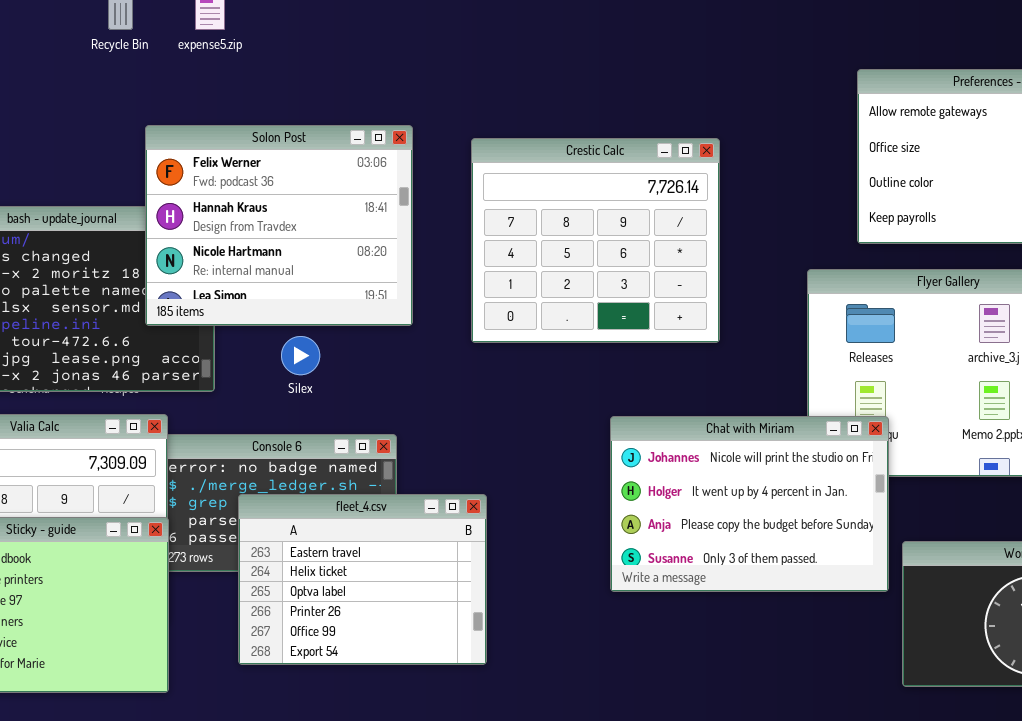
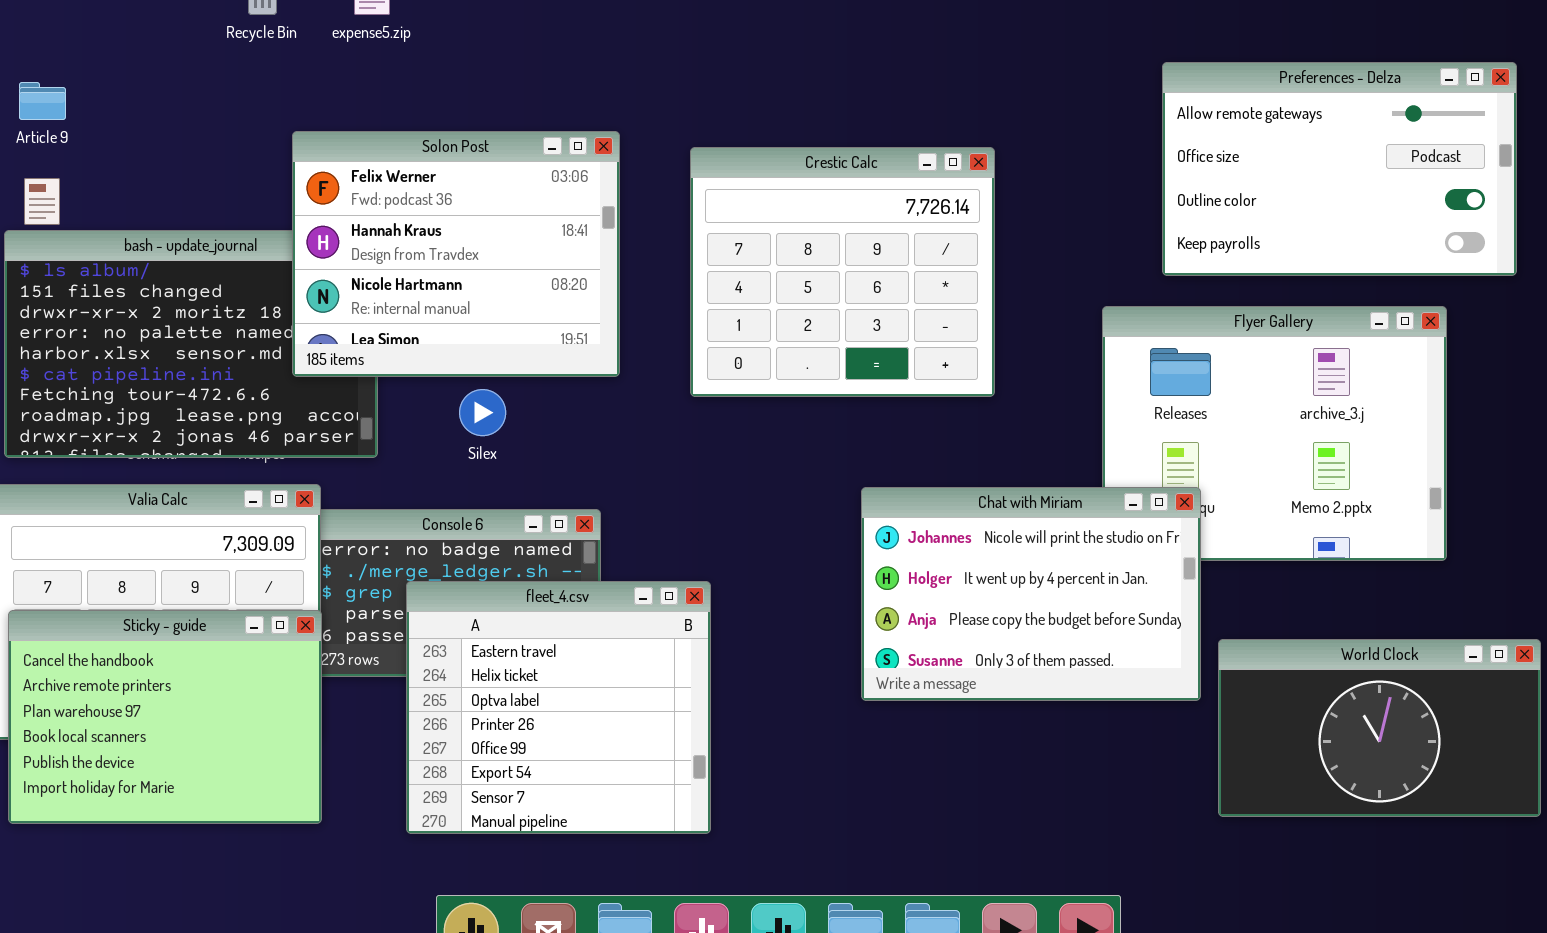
fleet_4.csv: [238,494,487,665] -> [406,581,711,834], resized

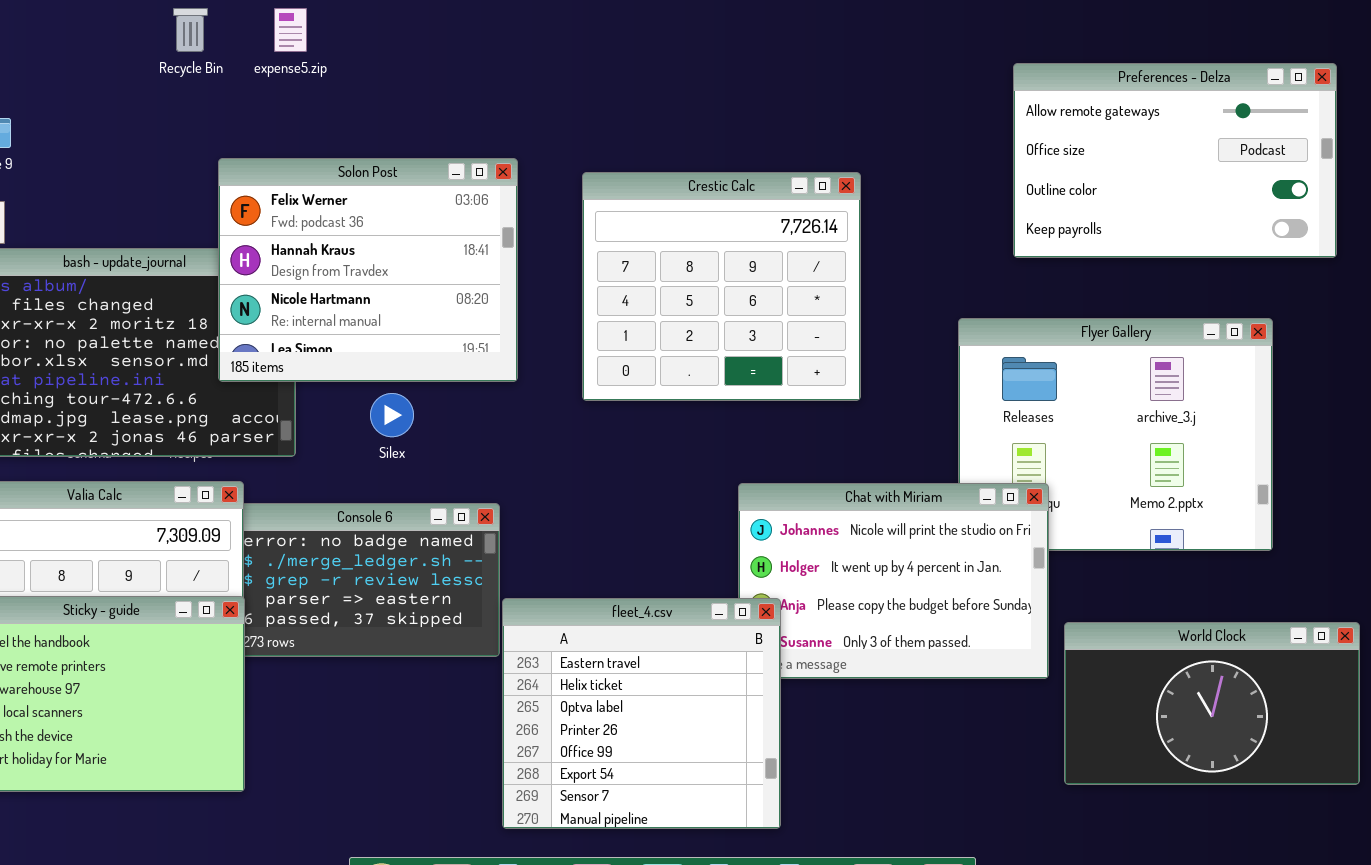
Preferences - Delza: [1162,62,1517,276] -> [1013,63,1337,258], moved
fleet_4.csv: [406,581,711,834] -> [502,598,781,829], moved

